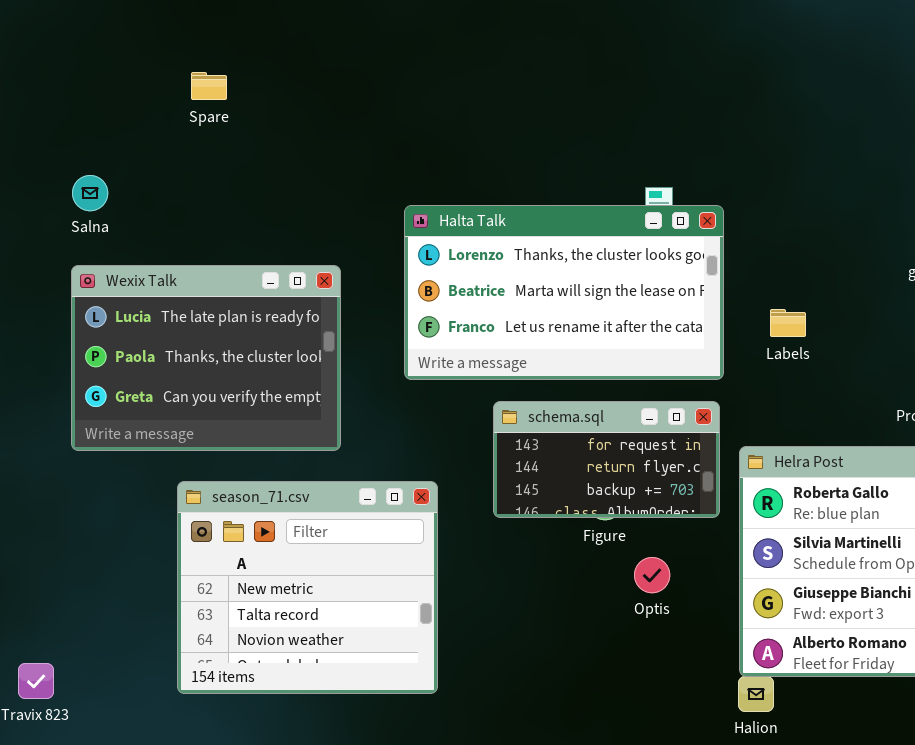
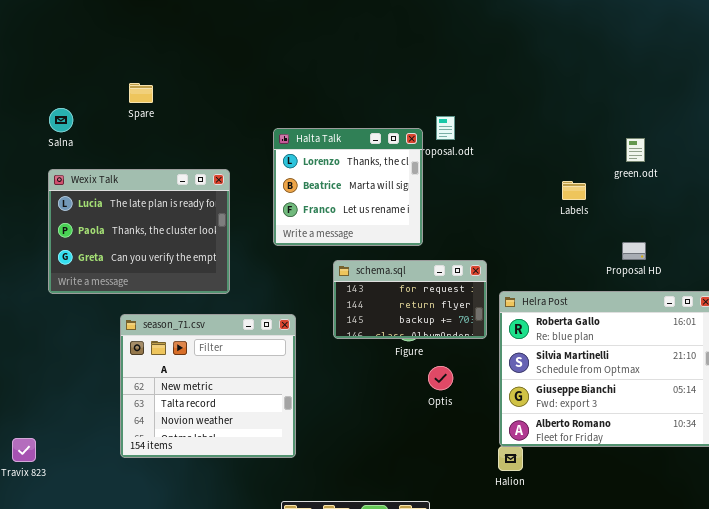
Spare: [191,72,227,100] -> [129,83,153,103], moved
Halta Talk: [404,205,724,380] -> [273,128,423,246], resized
Labels: [770,309,806,337] -> [562,181,586,200], moved

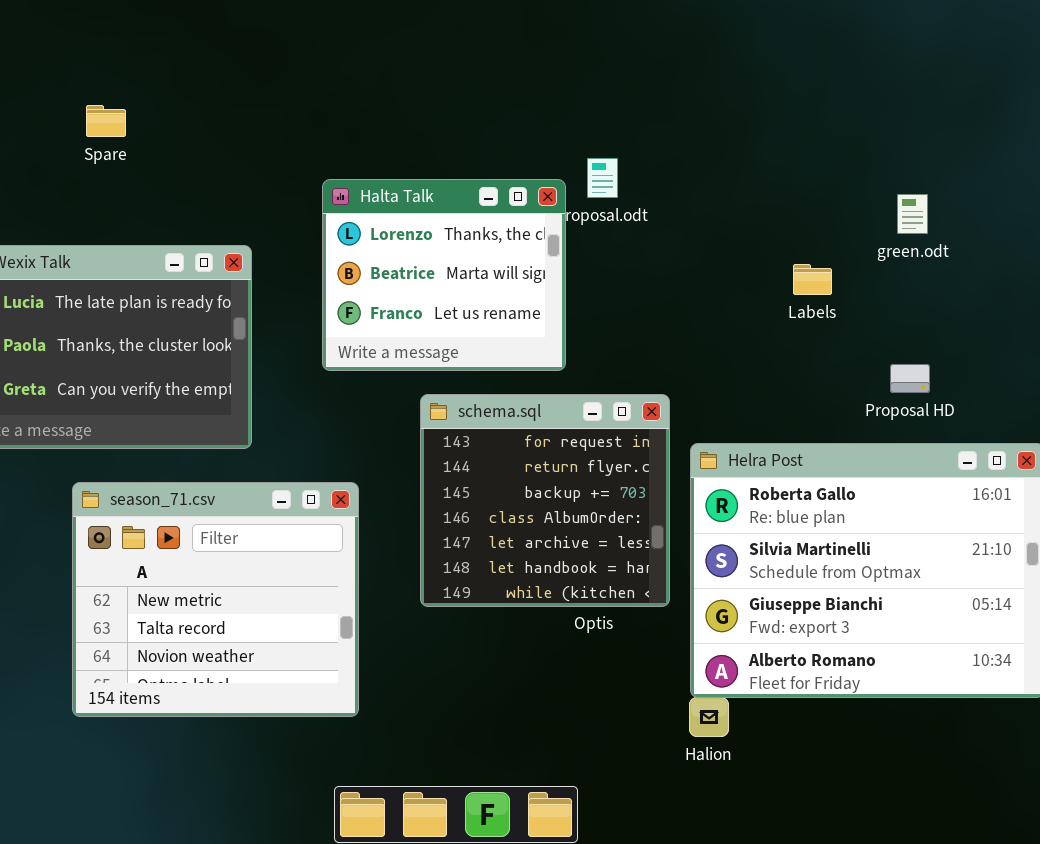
schema.sql: [333,260,487,339] -> [420,394,670,607], resized

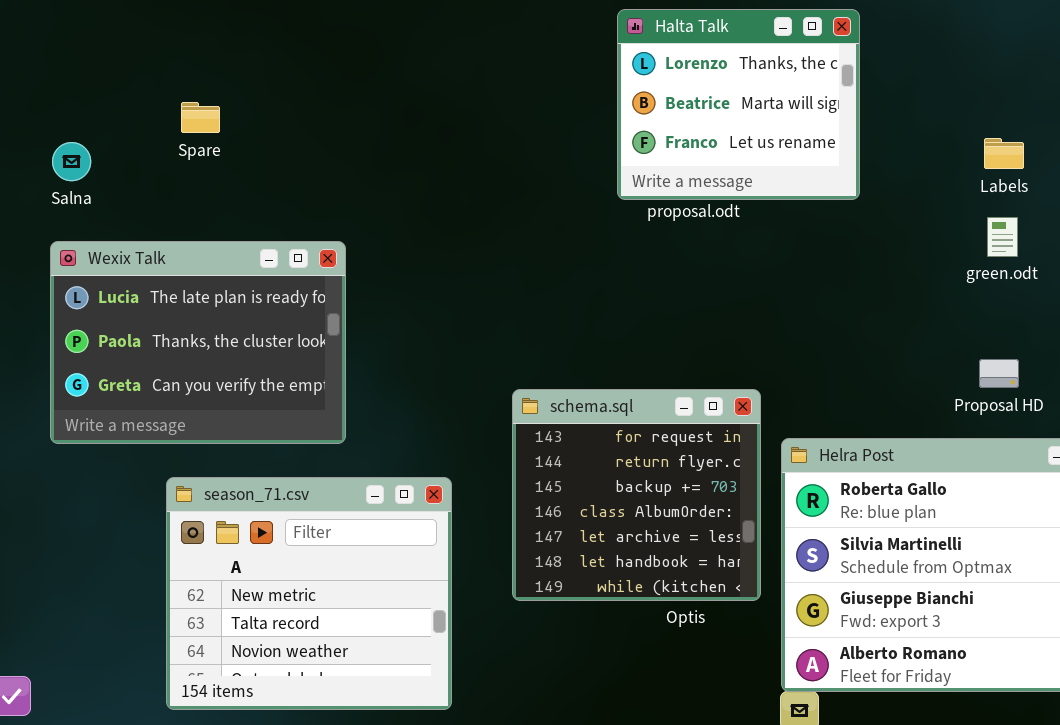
Halta Talk: [322,179,566,371] -> [617,9,860,200], moved
green.odt: [897,194,928,234] -> [987,217,1018,257], moved
Labels: [793,264,832,295] -> [984,138,1024,169], moved

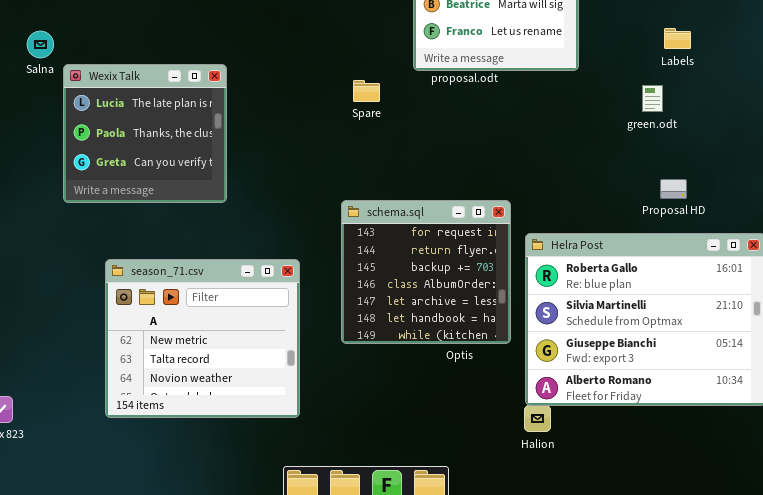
Spare: [181,102,220,133] -> [353,80,380,102], moved
green.odt: [987,217,1018,257] -> [642,85,663,112], moved
Wexix Talk: [50,241,346,444] -> [63,64,227,203], moved, resized

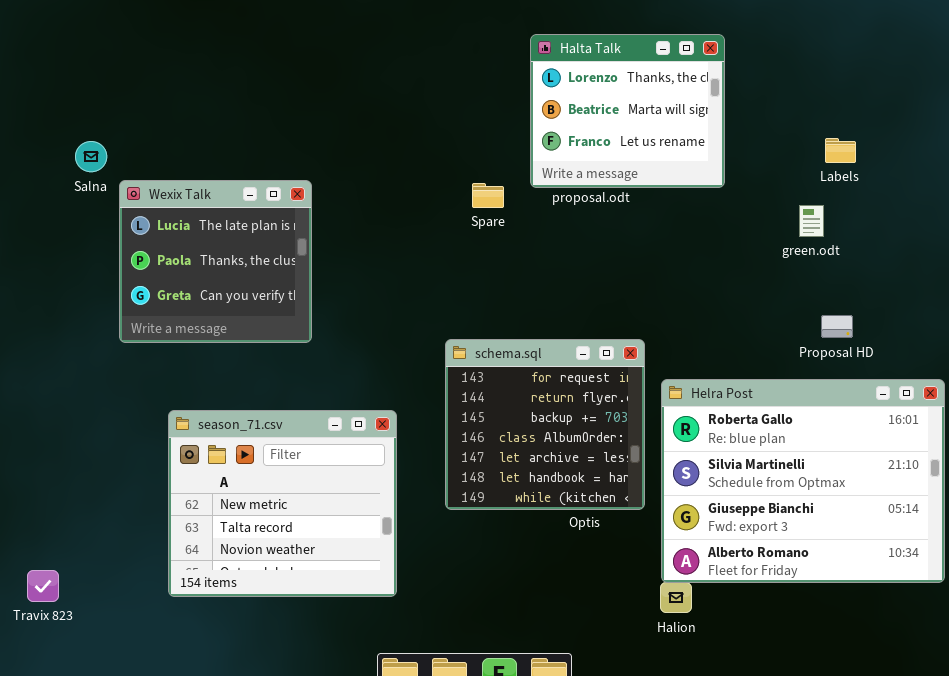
Spare: [353,80,380,102] -> [472,183,504,208], moved

